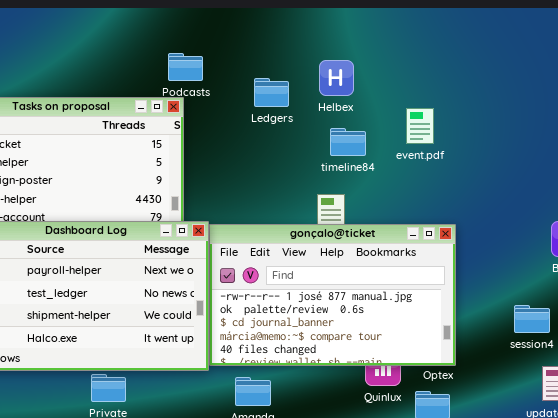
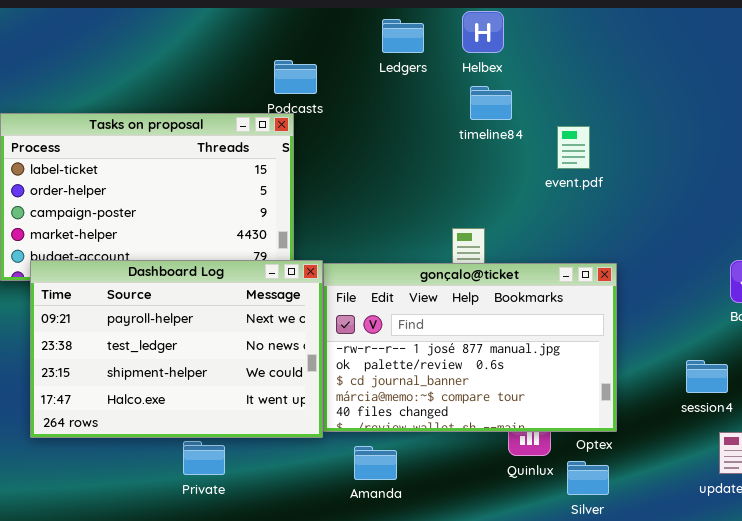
Helbex: [319,60,354,96] -> [462,11,504,53], moved
Ledgers: [254,78,289,107] -> [382,19,424,53], moved
timeline84: [330,128,366,156] -> [470,86,512,120], moved

